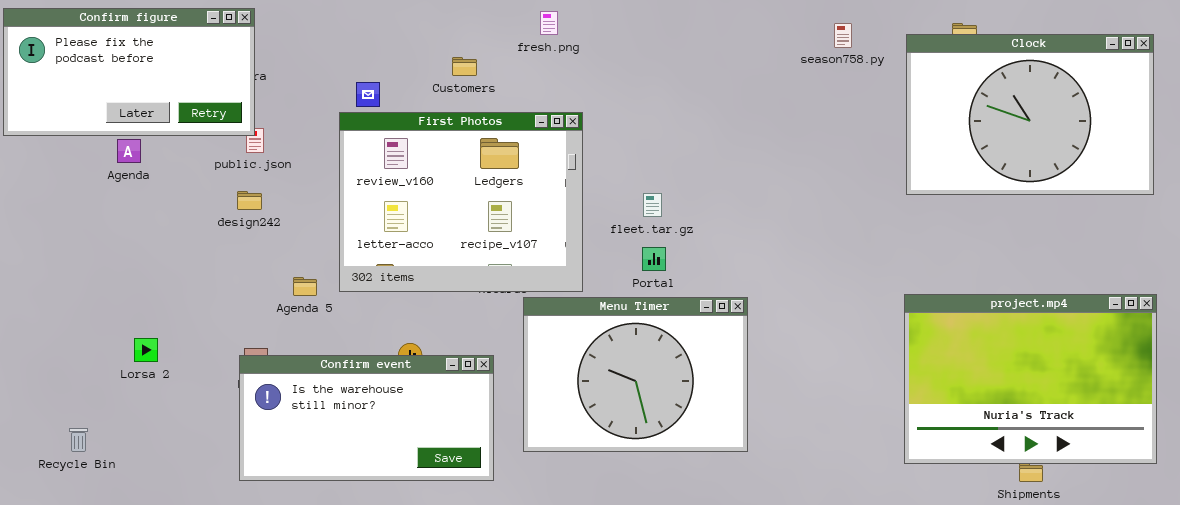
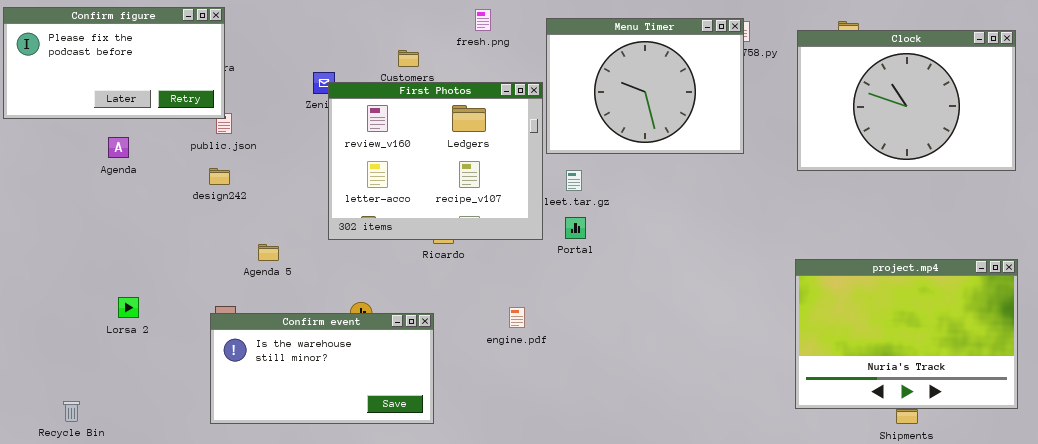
First Photos: [339,112,583,292] -> [328,82,543,240], moved
Agenda: [117,139,141,163] -> [108,137,129,158], moved
Menu Timer: [523,297,748,452] -> [546,18,744,154], moved
Recycle Bin: [69,428,88,452] -> [63,401,80,422], moved

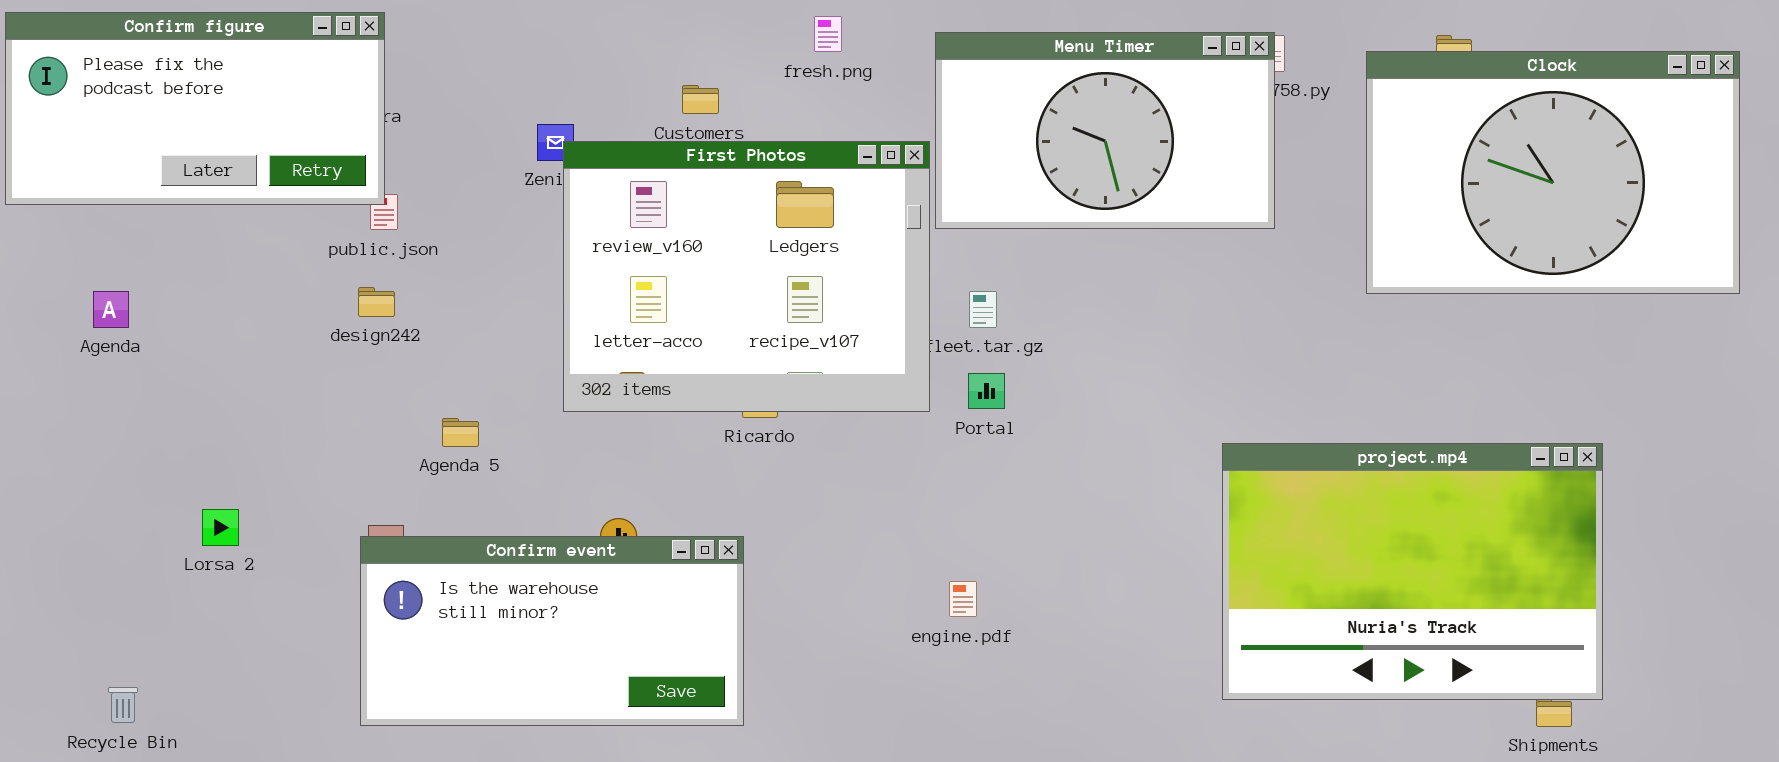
Menu Timer: [546,18,744,154] -> [935,32,1275,229], resized
Agenda: [108,137,129,158] -> [93,291,129,328], moved
project.mp4: [795,259,1018,409] -> [1222,443,1603,700], moved
engine.pdf: [509,307,525,328] -> [949,581,977,617], moved

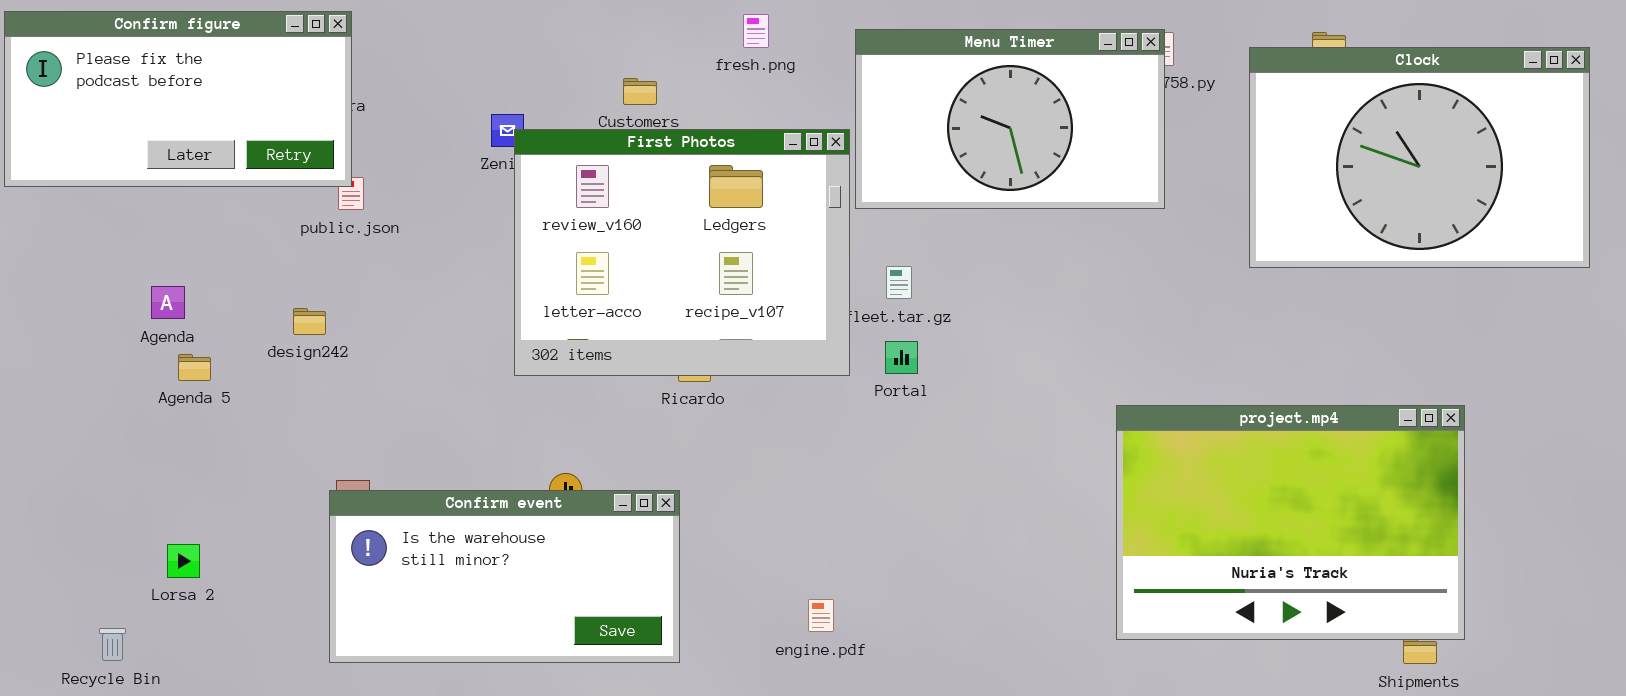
design242: [358,287,395,317] -> [293,308,326,335], moved
Agenda: [93,291,129,328] -> [151,286,185,319], moved
Agenda 5: [442,418,479,447] -> [178,354,211,381], moved
Lorsa 2: [202,509,239,546] -> [167,544,200,578], moved
engine.pdf: [949,581,977,617] -> [808,599,834,632], moved

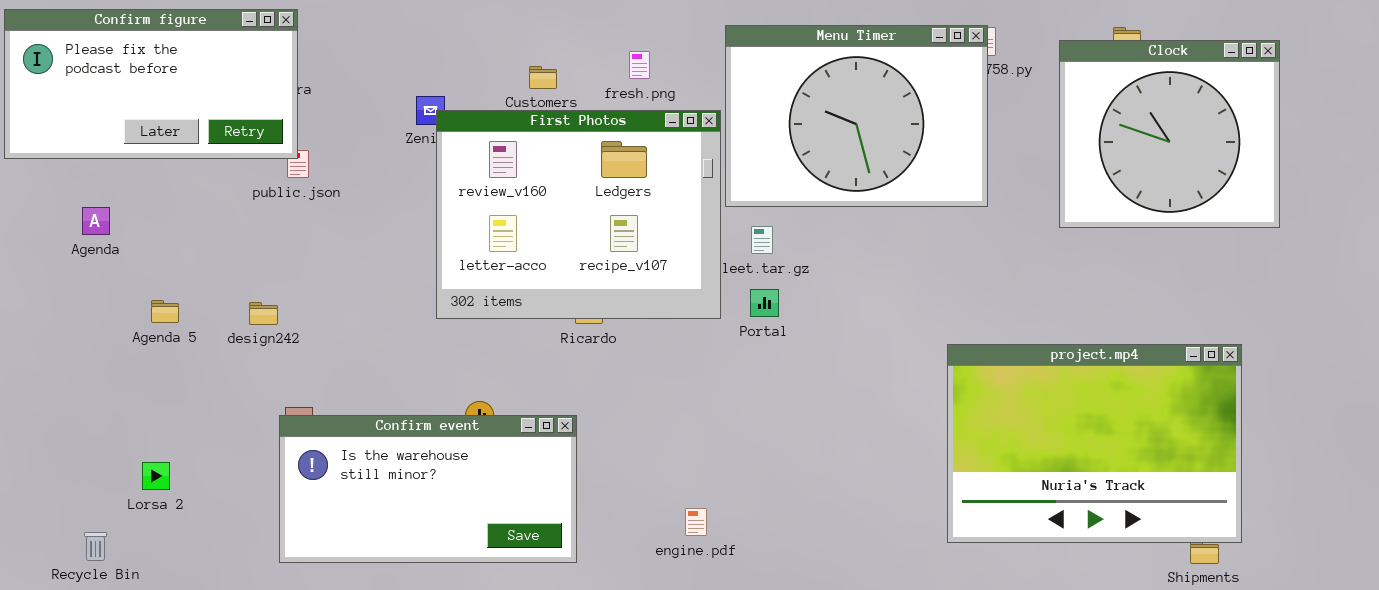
fresh.png: [743,14,769,48] -> [629,51,650,79], moved
Menu Timer: [855,29,1165,209] -> [725,25,988,207], resized
Clock: [1249,47,1590,268] -> [1059,40,1280,228], resized
Agenda: [151,286,185,319] -> [82,207,110,235], moved
design242: [293,308,326,335] -> [249,302,278,325], moved

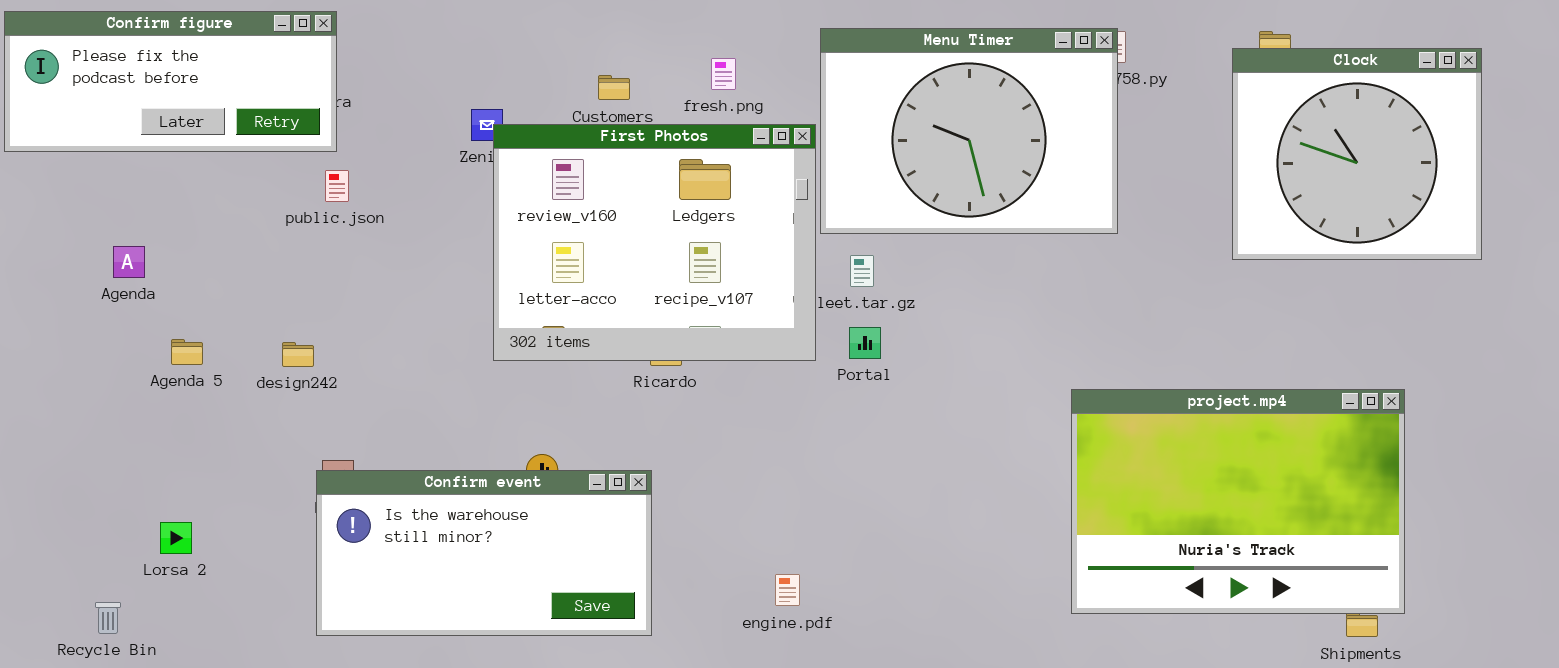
Confirm figure: [4,9,298,159] -> [4,11,337,152], resized
Clock: [1059,40,1280,228] -> [1232,48,1482,260], moved
Agenda: [82,207,110,235] -> [113,246,145,278], moved

